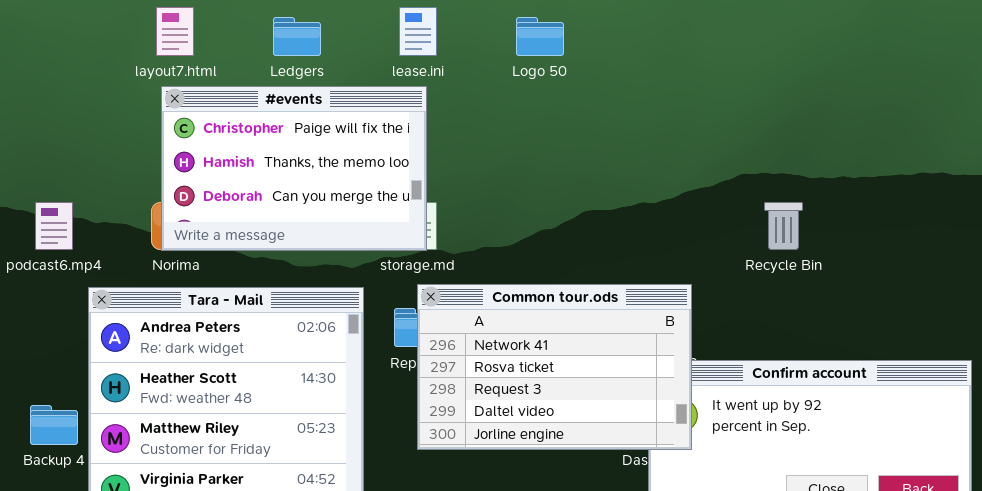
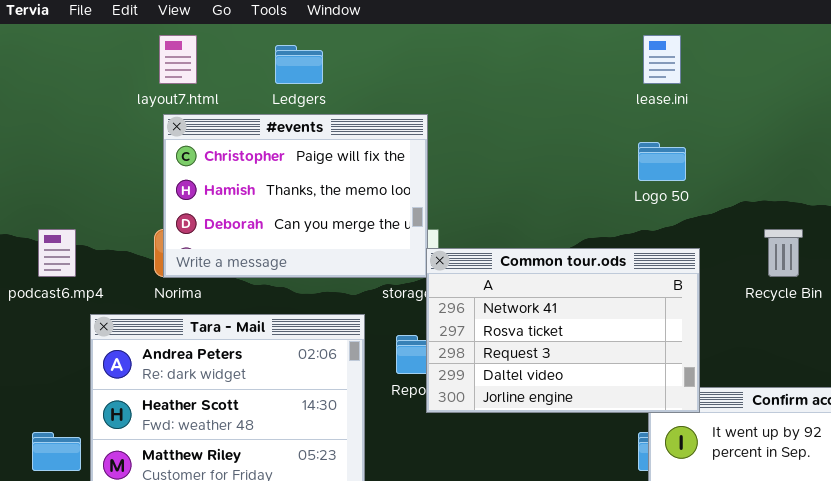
lease.ini: [399,7,437,56] -> [643,35,681,84], moved
Logo 50: [516,17,564,56] -> [638,142,686,181], moved
Common tour.ods: [417,284,692,450] -> [426,248,700,413], moved

